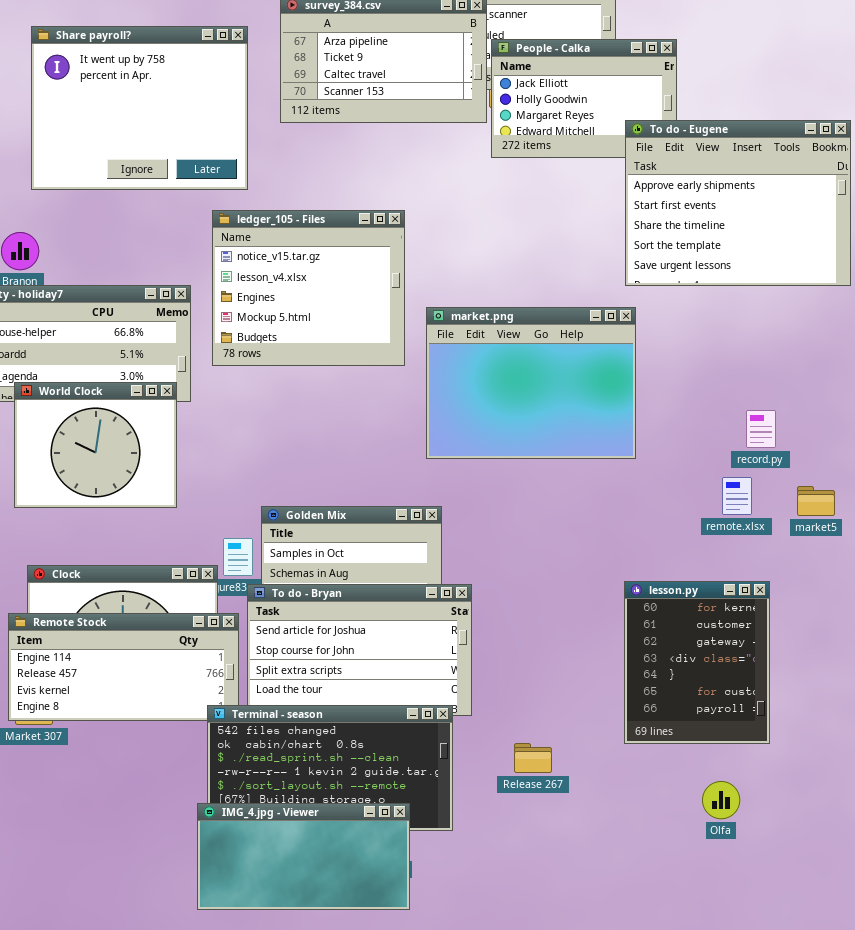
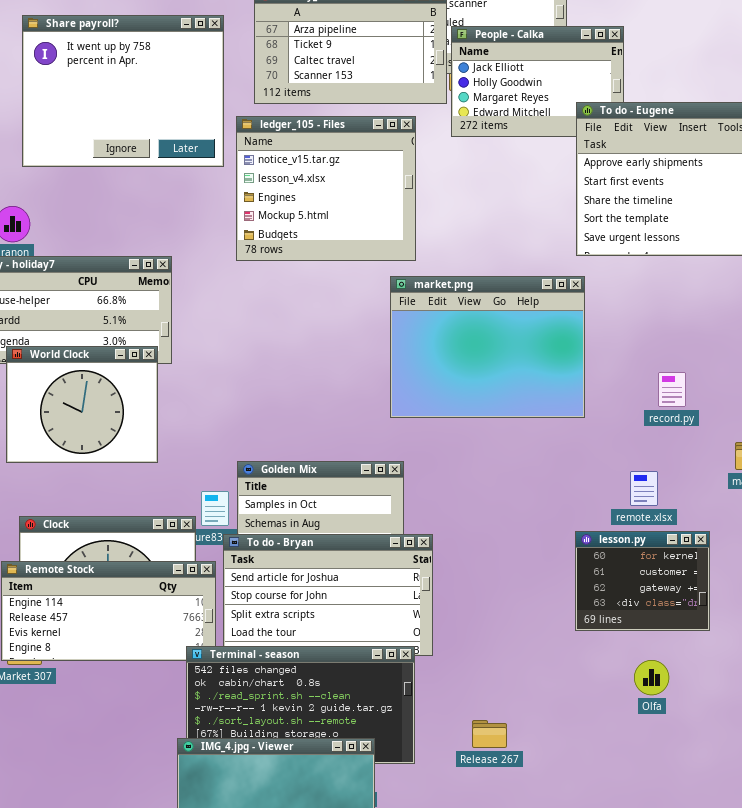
ledger_105 - Files: [212,210,405,366] -> [236,116,416,261], moved
record.py: [746,410,776,448] -> [658,372,686,407], moved
remote.xlsx: [722,477,752,515] -> [630,471,658,506], moved
lesson.py: [624,581,770,744] -> [575,531,710,631], resized
Release 267: [514,743,552,773] -> [472,720,507,748], moved
Olfa: [702,781,740,819] -> [634,660,669,695], moved

